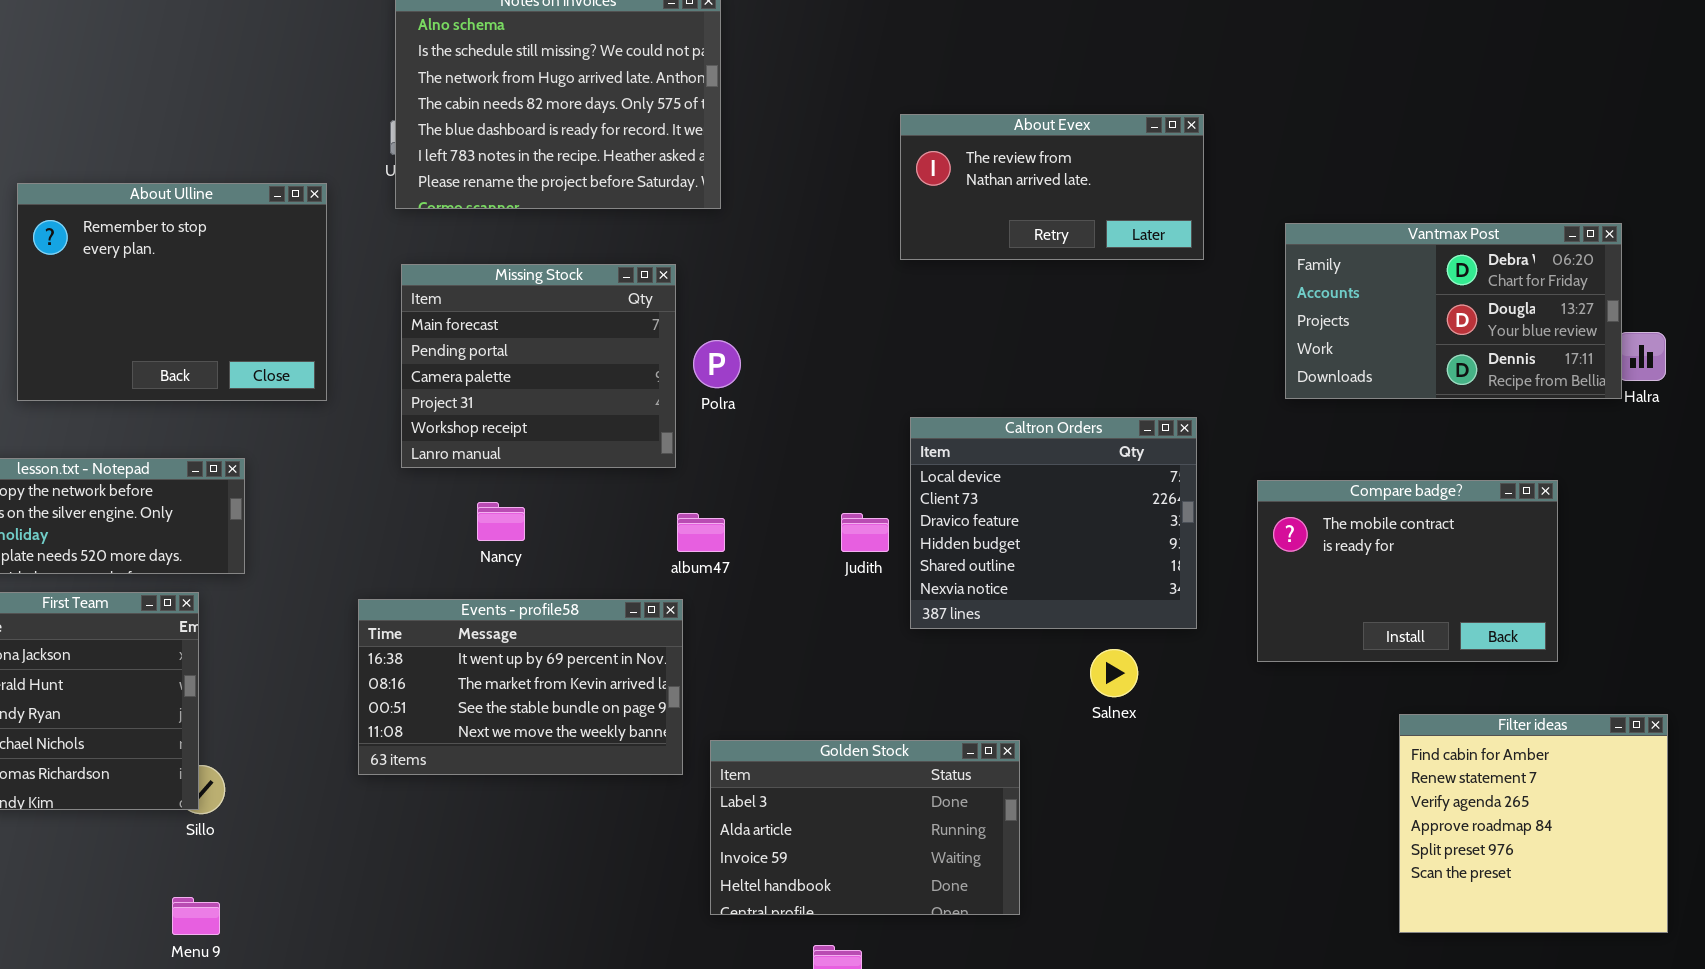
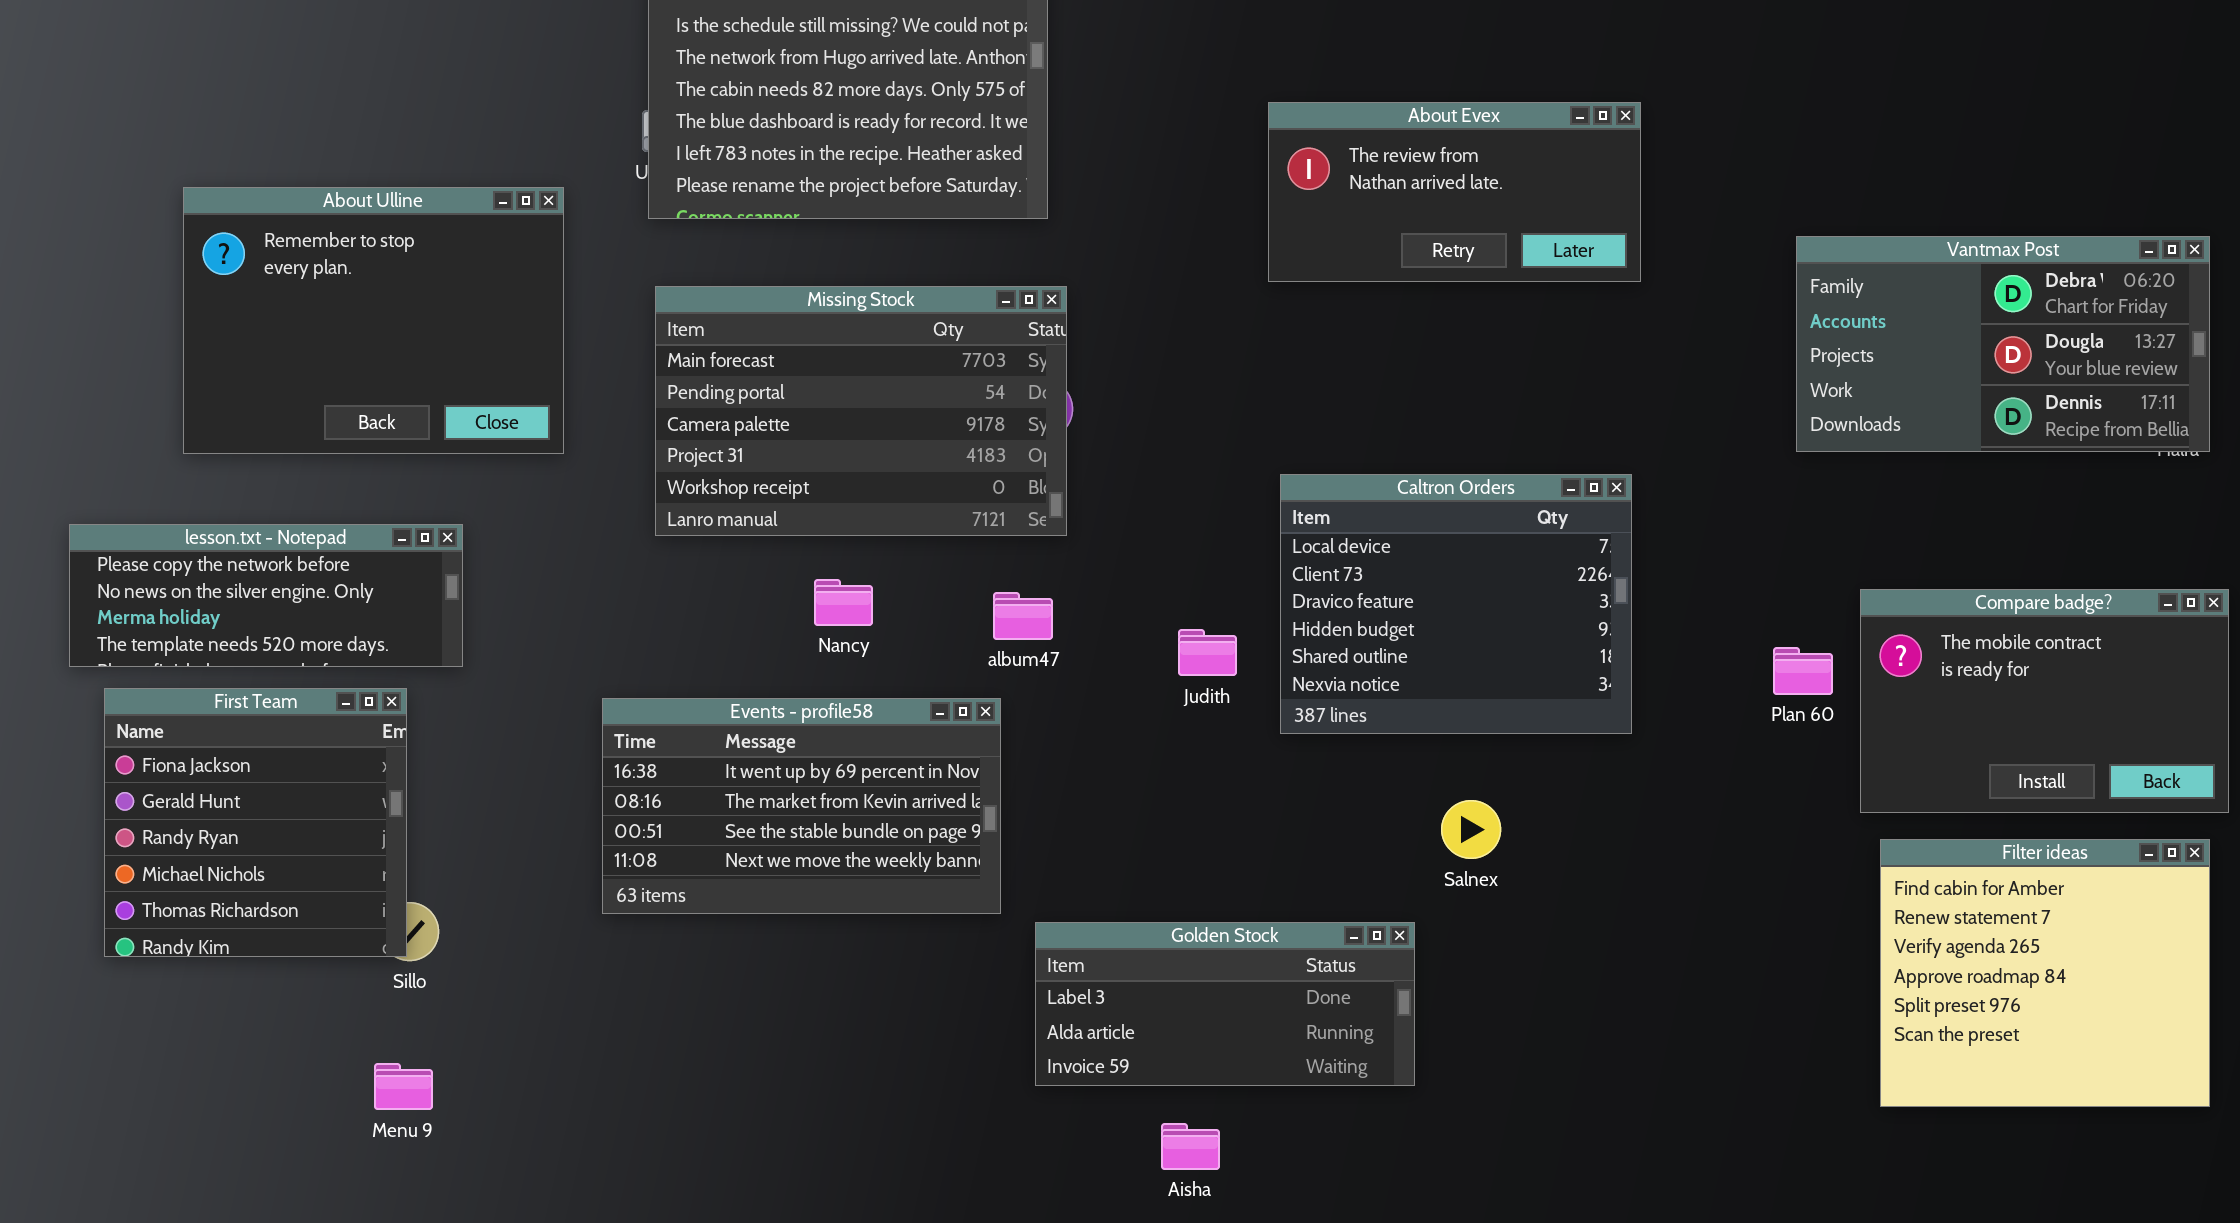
Vantmax Post: [1285,223,1622,399] -> [1796,236,2210,452], moved
Missing Stock: [401,264,676,468] -> [655,286,1067,536], resized
Compare badge?: [1257,480,1558,662] -> [1860,589,2229,813], moved
Nancy: [477,502,525,541] -> [814,579,873,626], moved
Judith: [841,513,889,552] -> [1178,629,1237,676], moved
Salnex: [1090,649,1138,697] -> [1441,800,1501,859], moved
Golden Stock: [710,740,1020,915] -> [1035,922,1415,1086], resized

